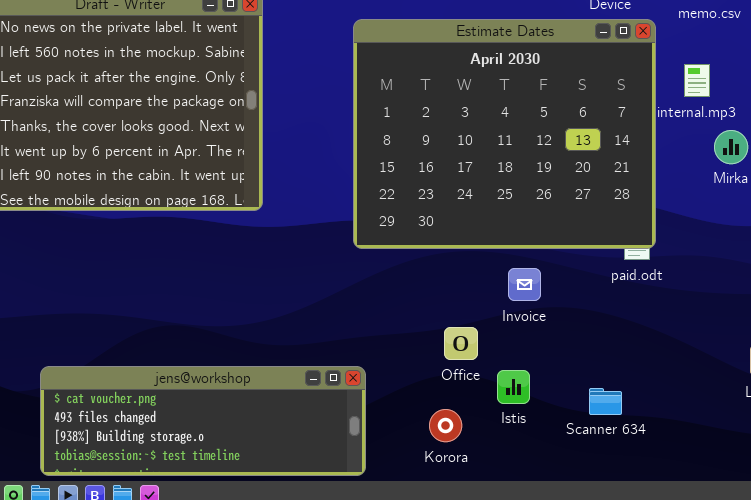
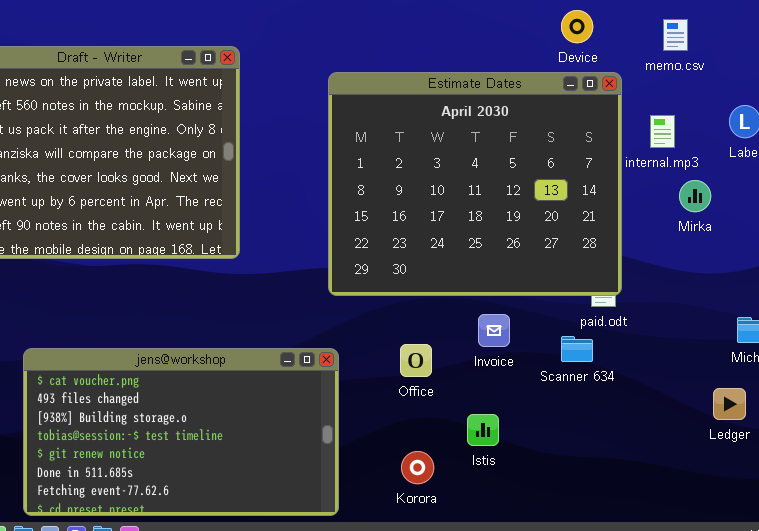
Office: [444,327,478,360] -> [400,344,432,377], moved
jens@workshop: [40,366,366,476] -> [23,348,339,516], resized
Scanner 634: [589,388,622,415] -> [561,336,593,362], moved

